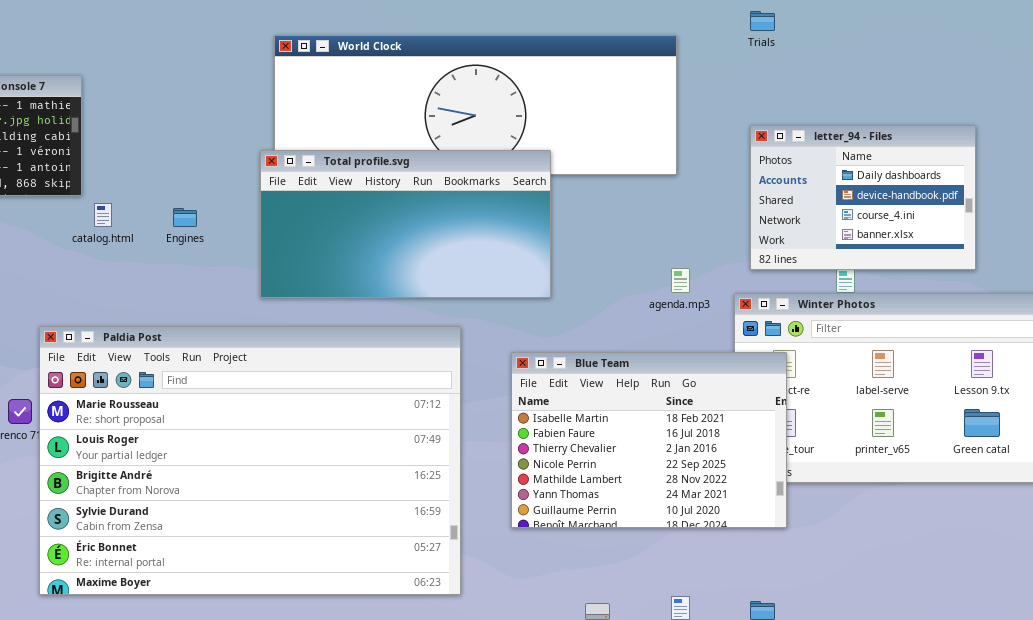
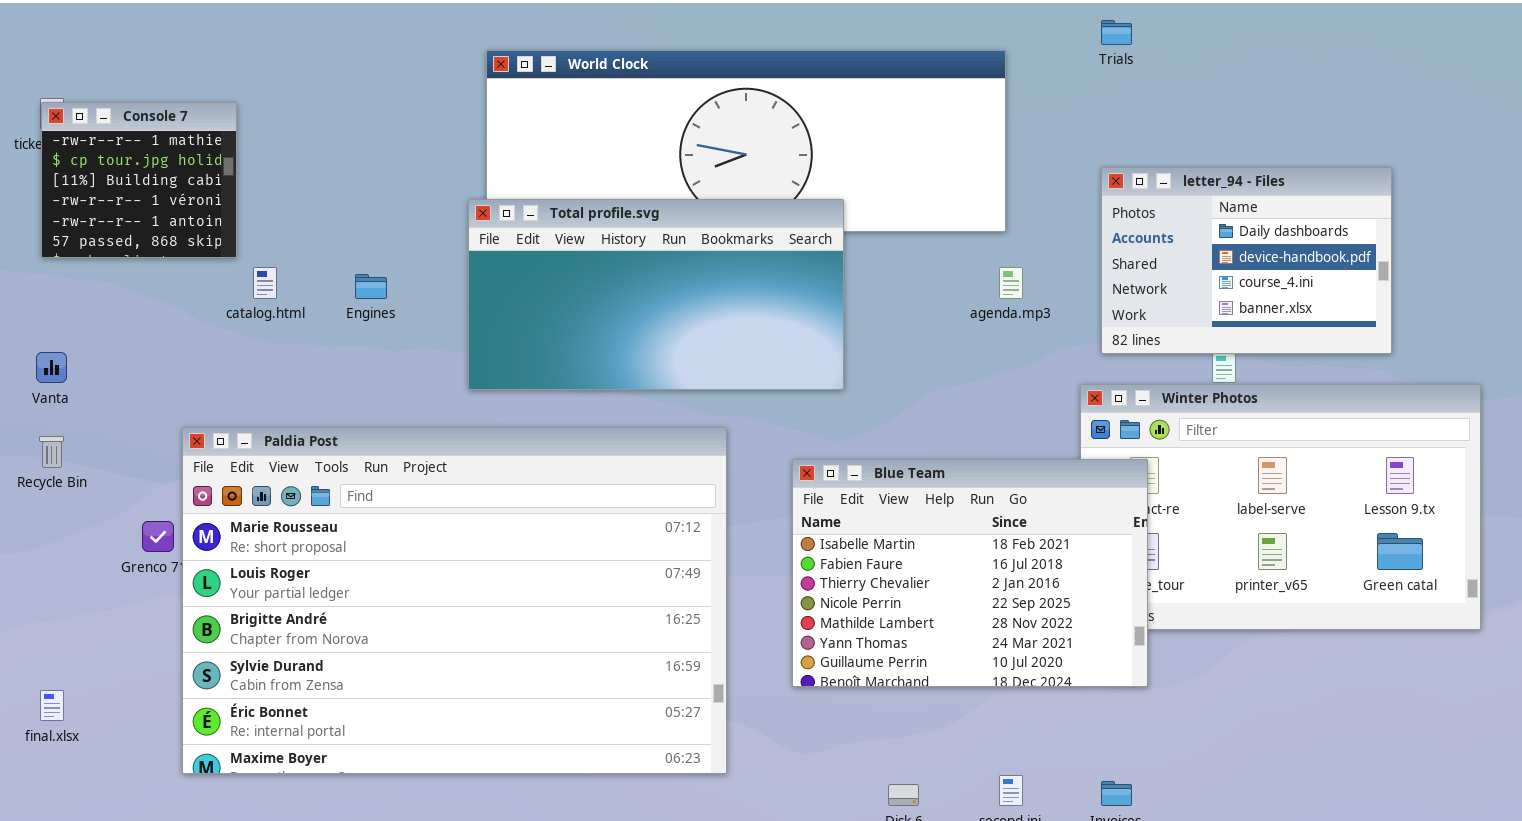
agenda.mp3: [671,268,690,293] -> [999,267,1023,299], moved

